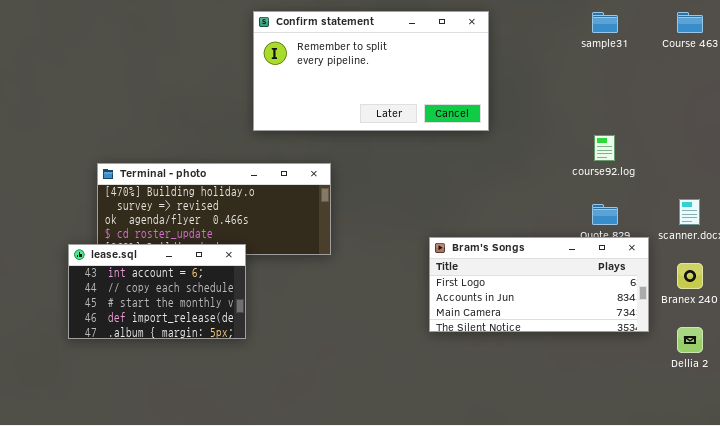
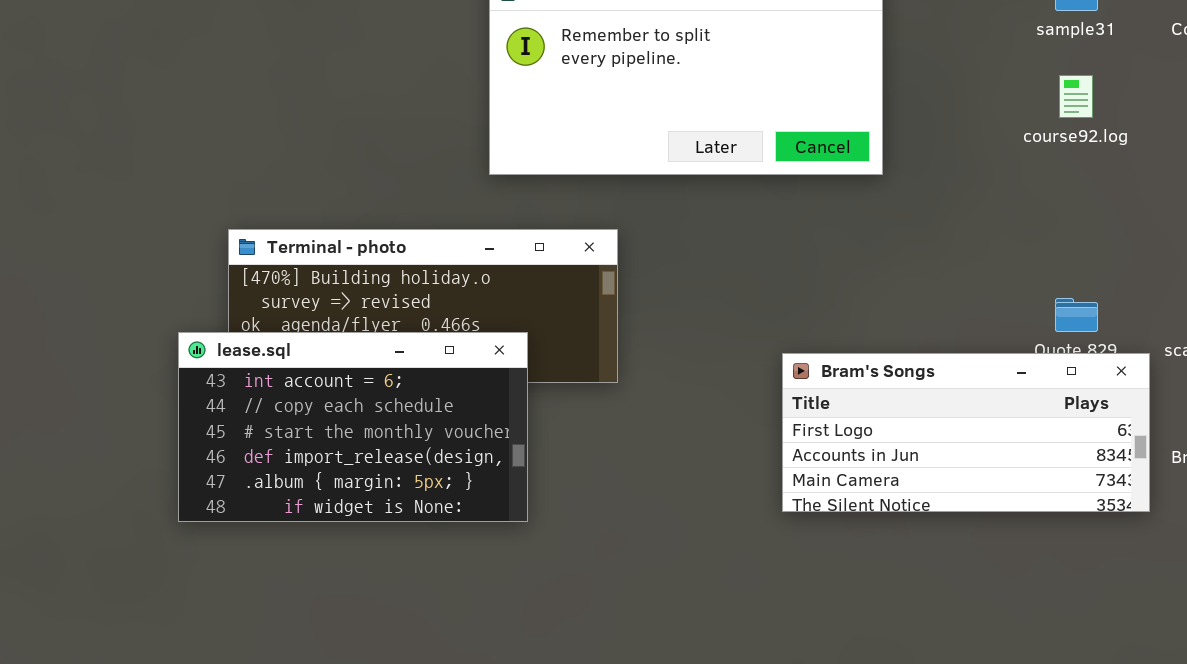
course92.log: [594,135,615,161] -> [1059,75,1093,118], moved
lease.sql: [68,244,246,339] -> [178,332,528,522], resized

